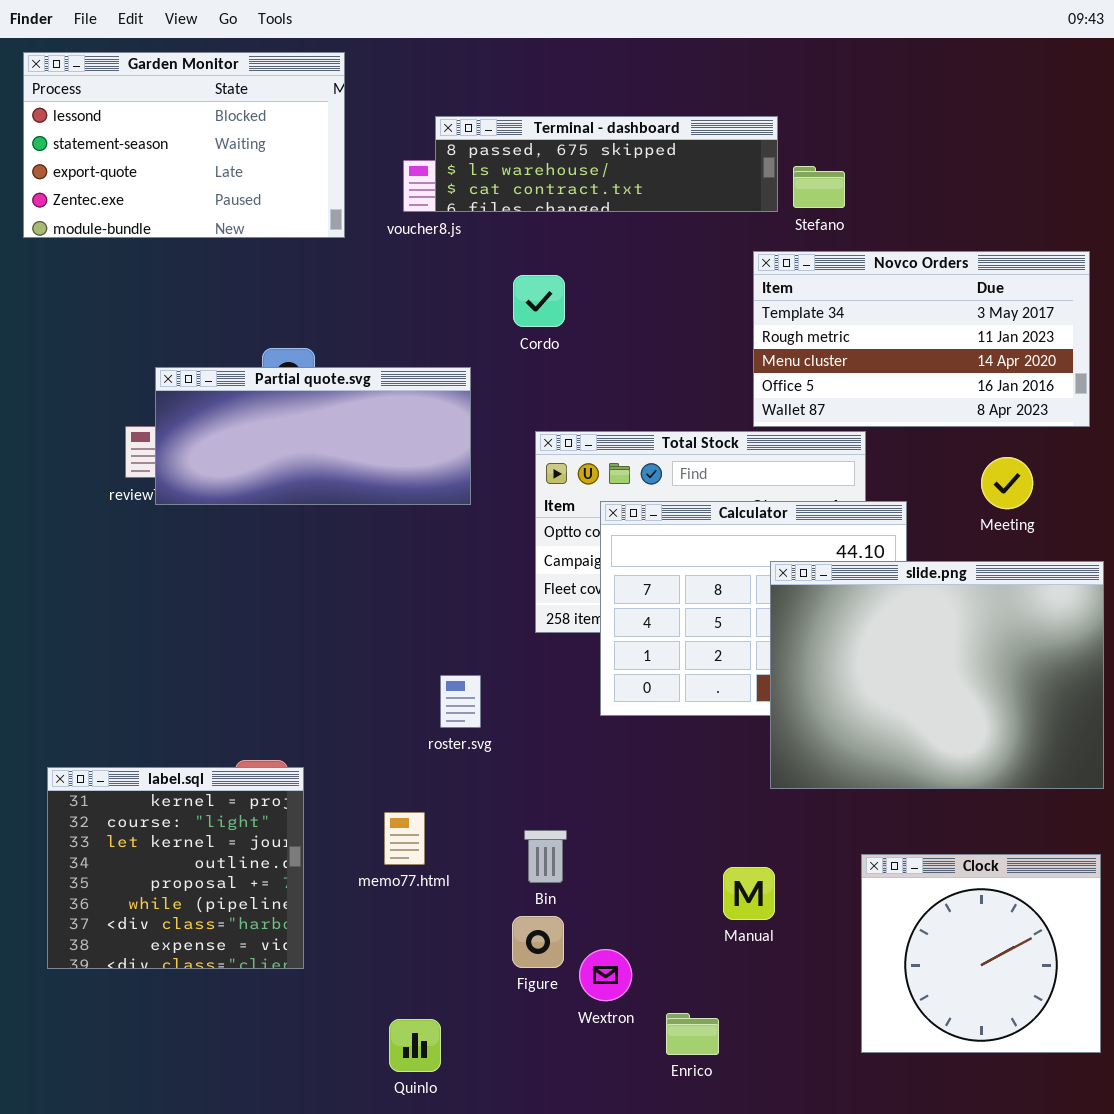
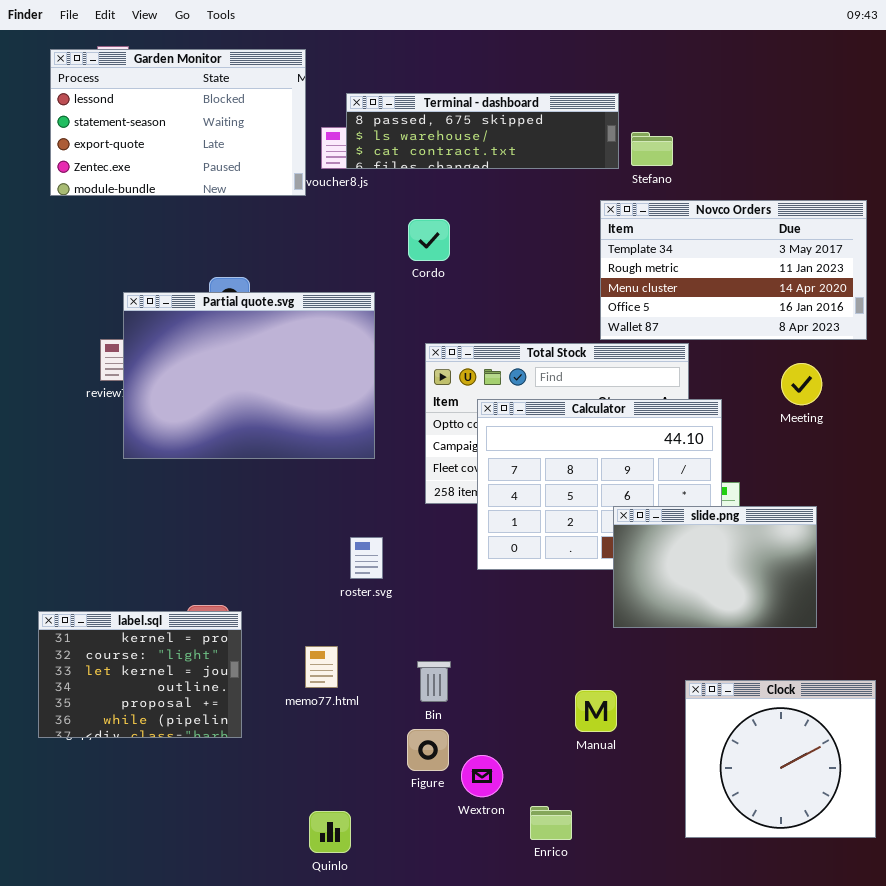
Garden Monitor: [23,52,345,238] -> [50,49,306,196], moved
Partial quote.svg: [155,367,471,505] -> [123,292,375,459], resized
slide.png: [770,561,1104,789] -> [613,506,817,628], resized
label.sql: [47,767,304,969] -> [38,611,242,738], resized

